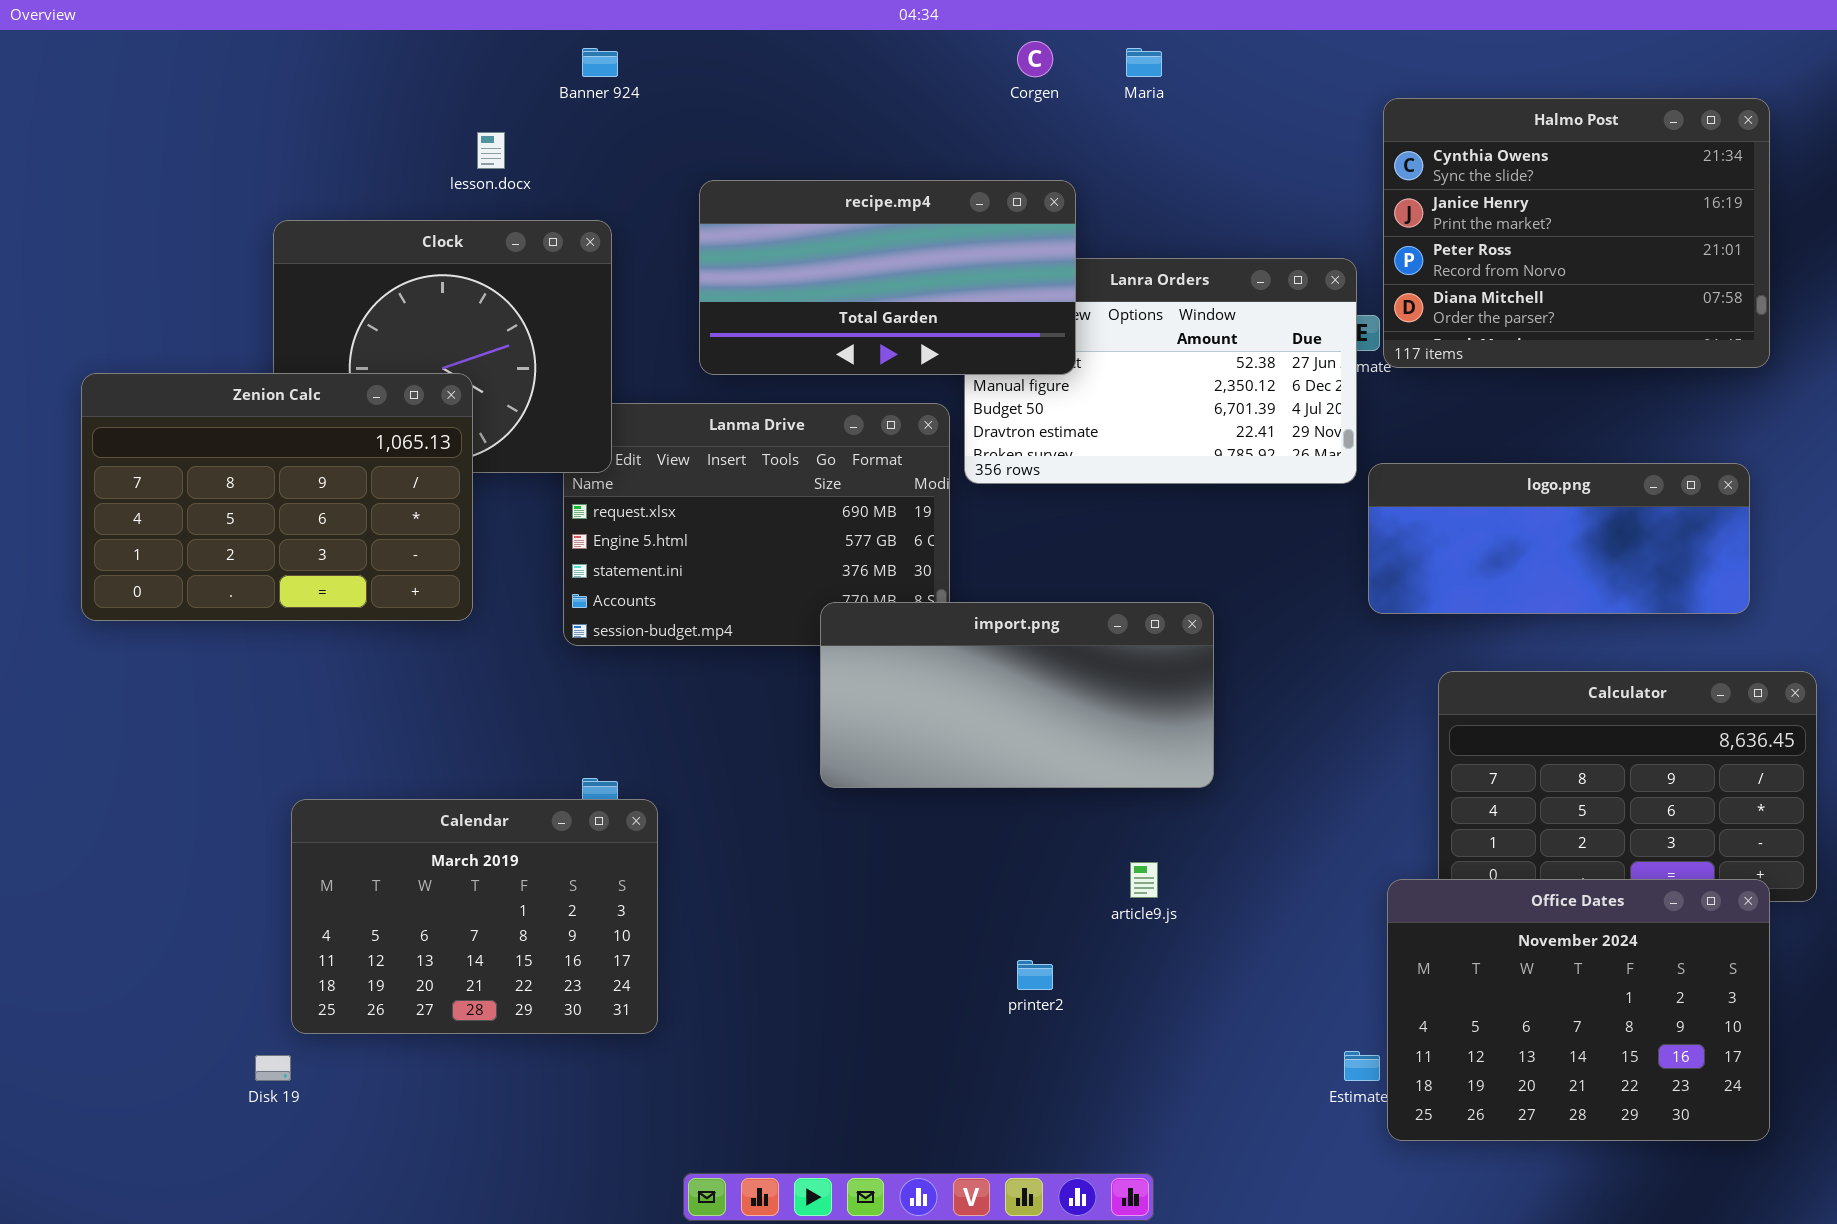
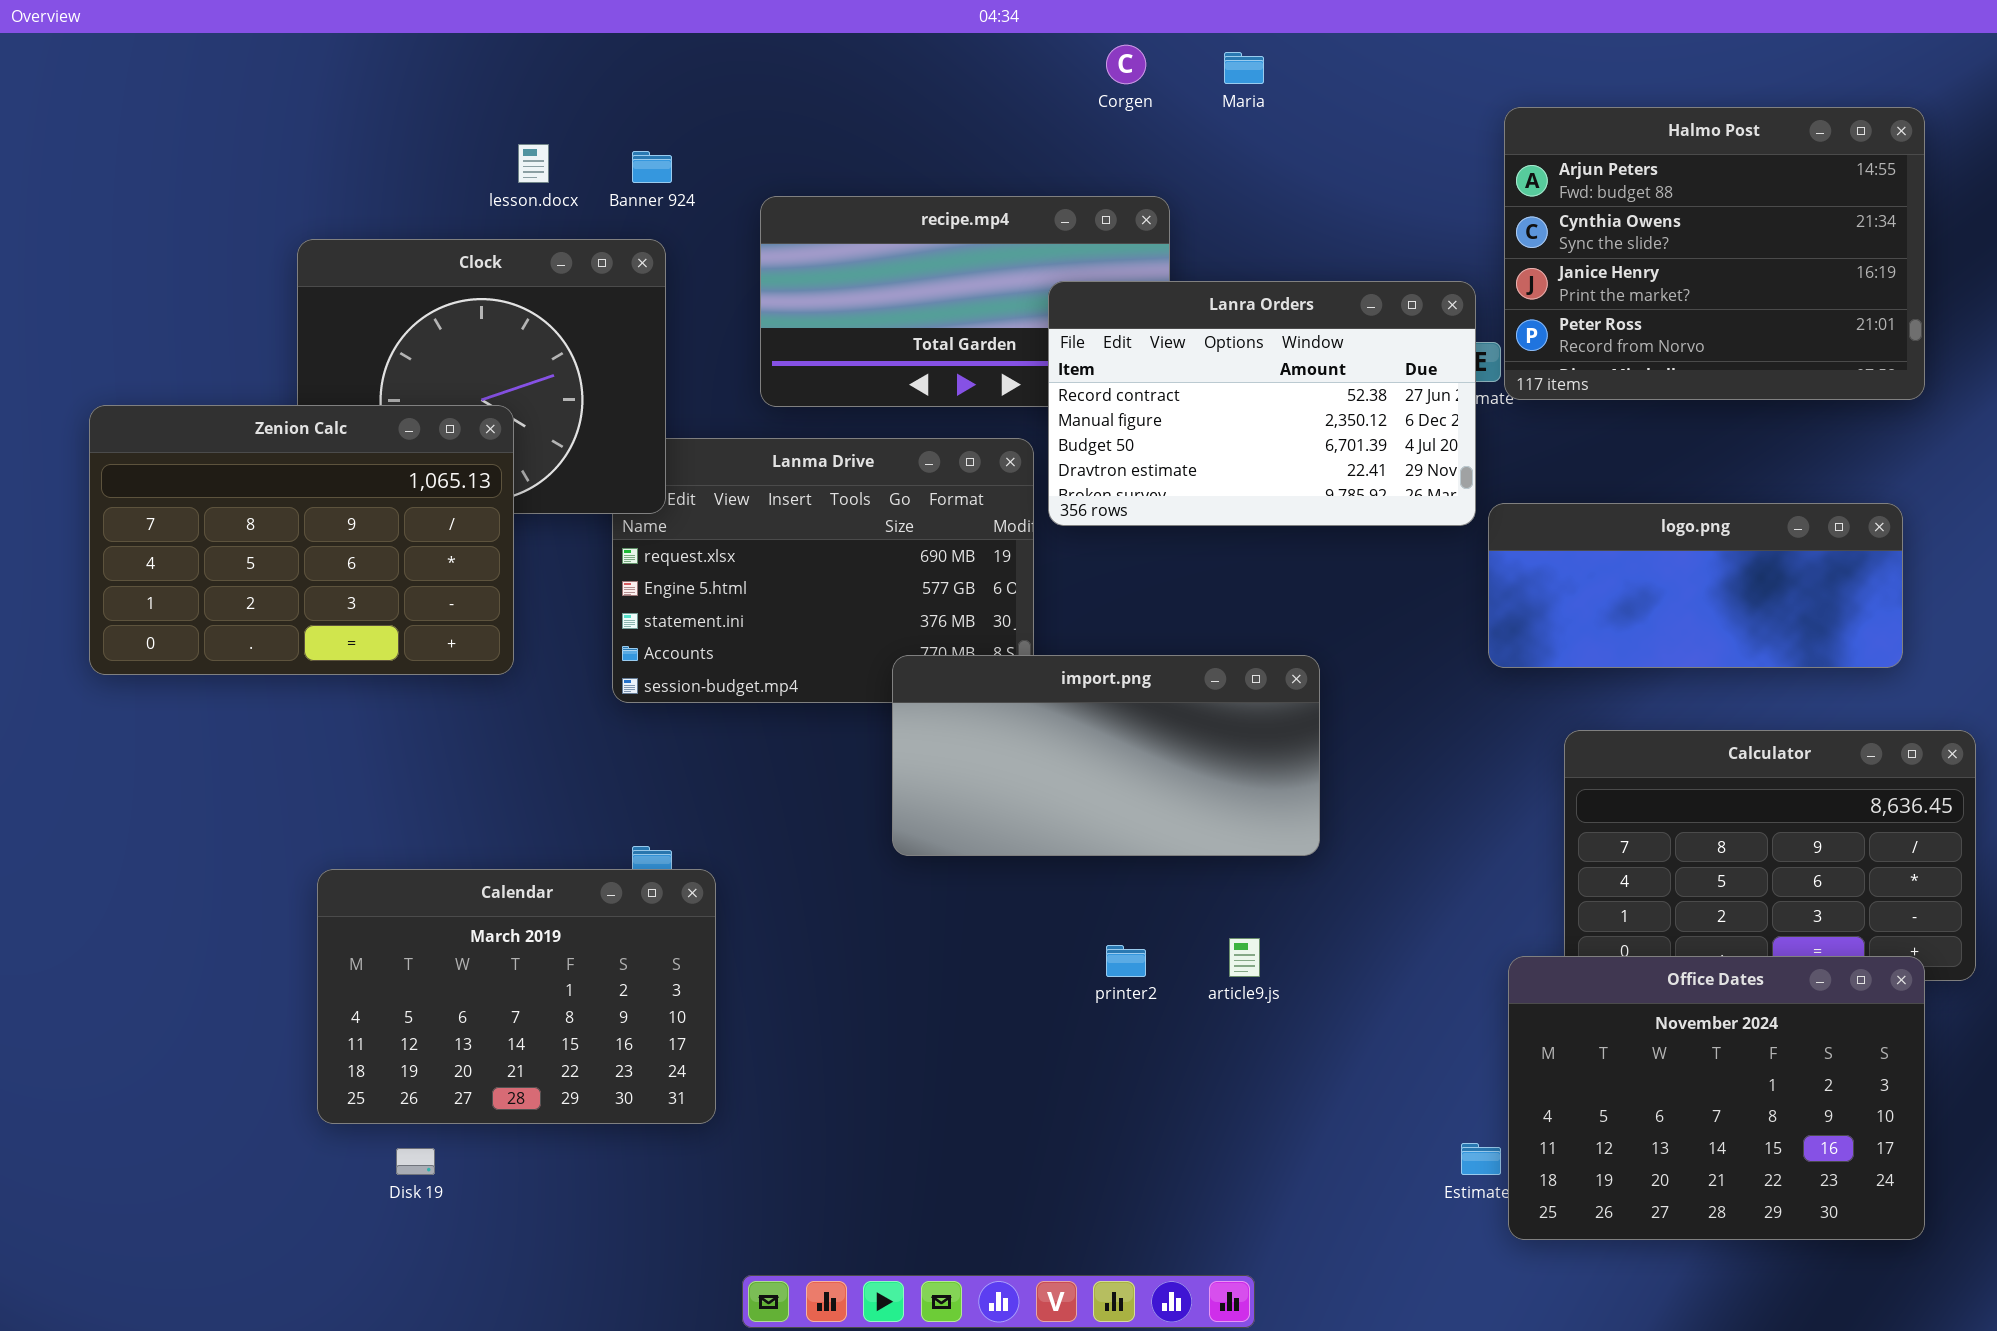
Banner 924: [582,48,618,77] -> [632,151,672,183], moved
Halmo Post: [1383,98,1770,368] -> [1504,107,1925,400], scrolled up 1 row
Lanra Orders: [964,258,1357,484] -> [1048,281,1476,526], raised
printer2: [1017,960,1053,990] -> [1106,945,1146,977], moved
Disk 19: [255,1055,291,1081] -> [396,1148,435,1175], moved

